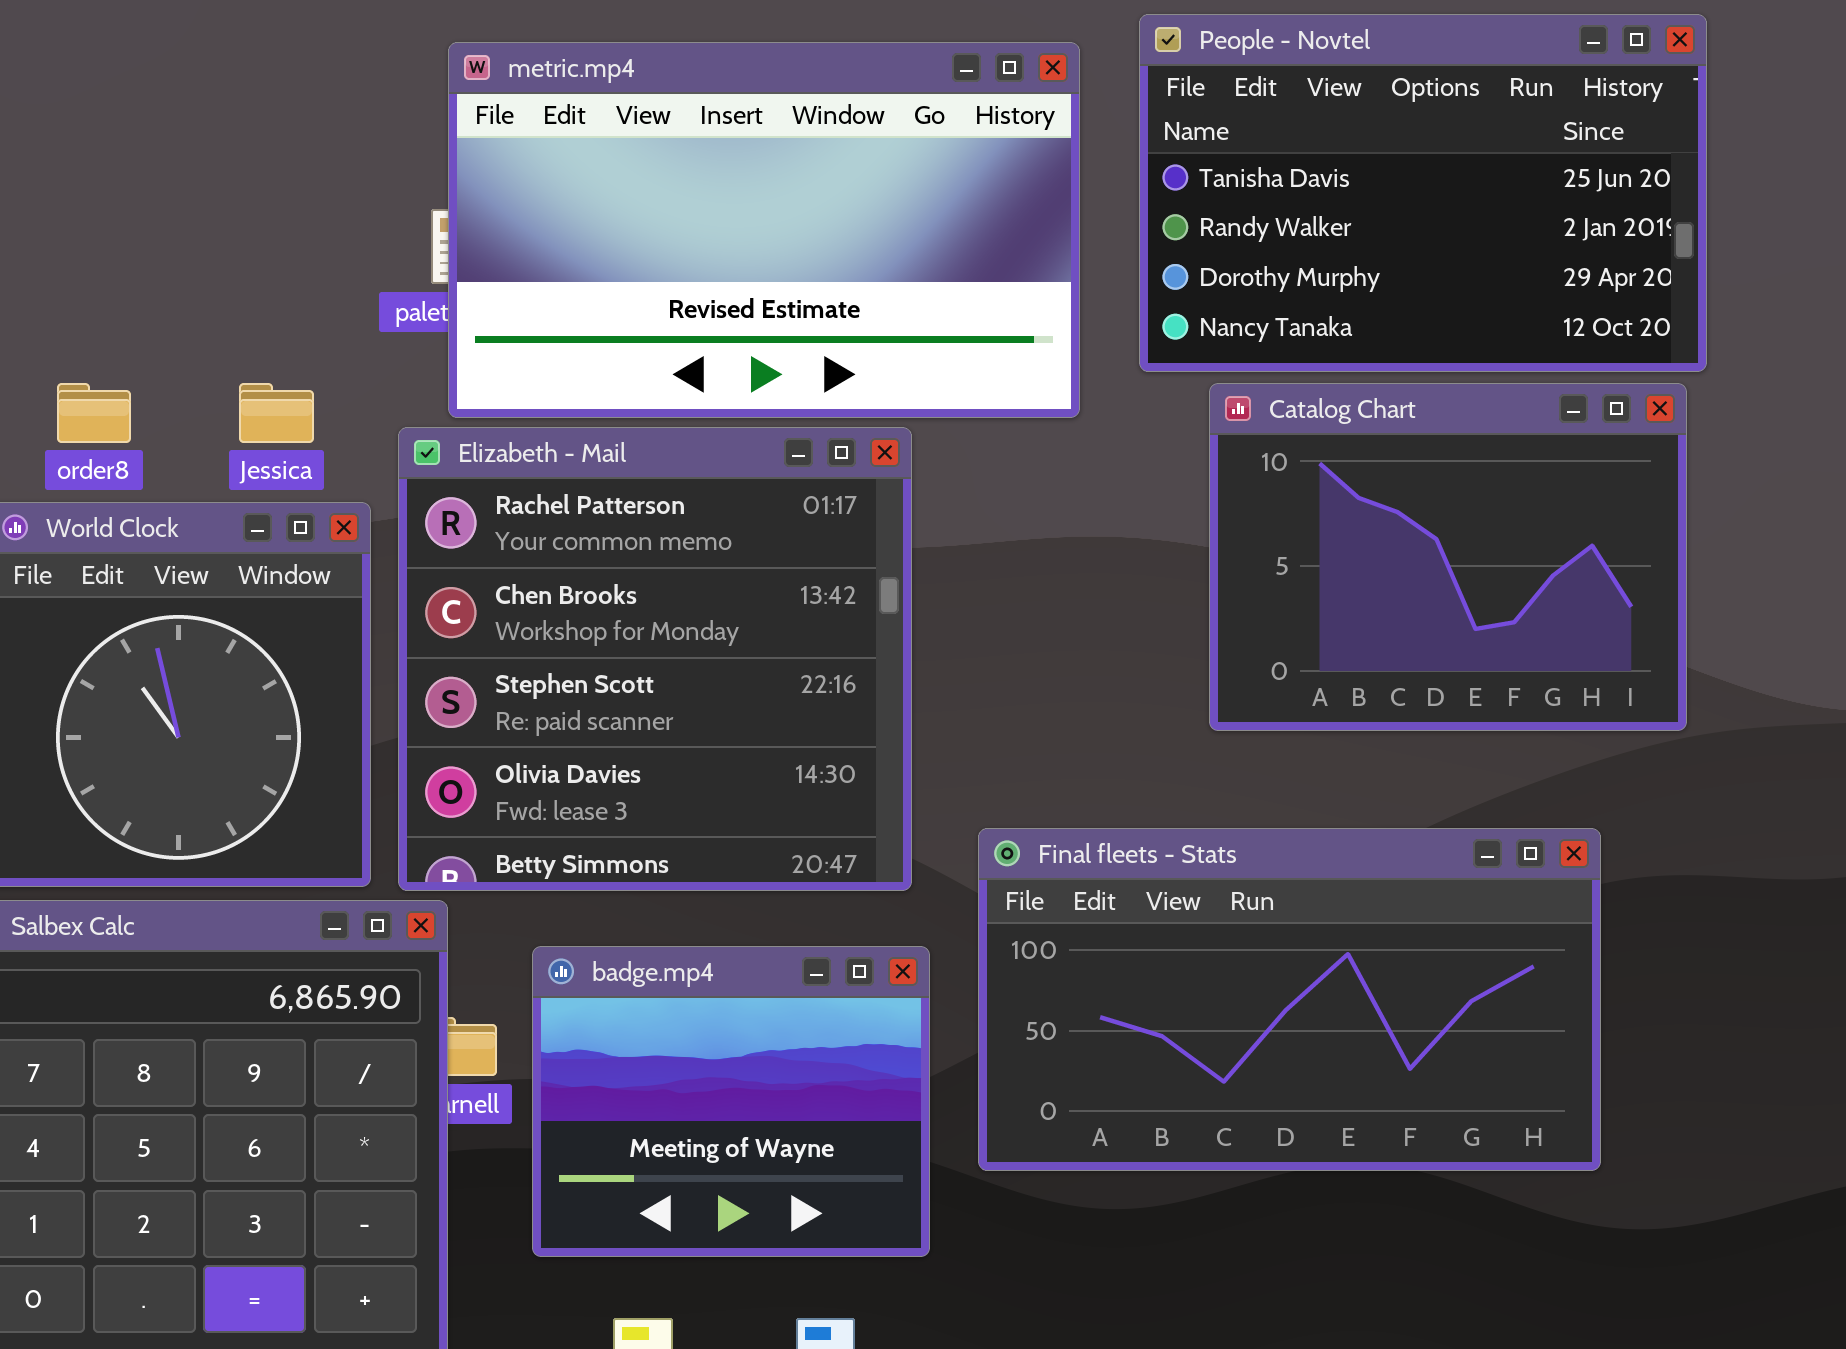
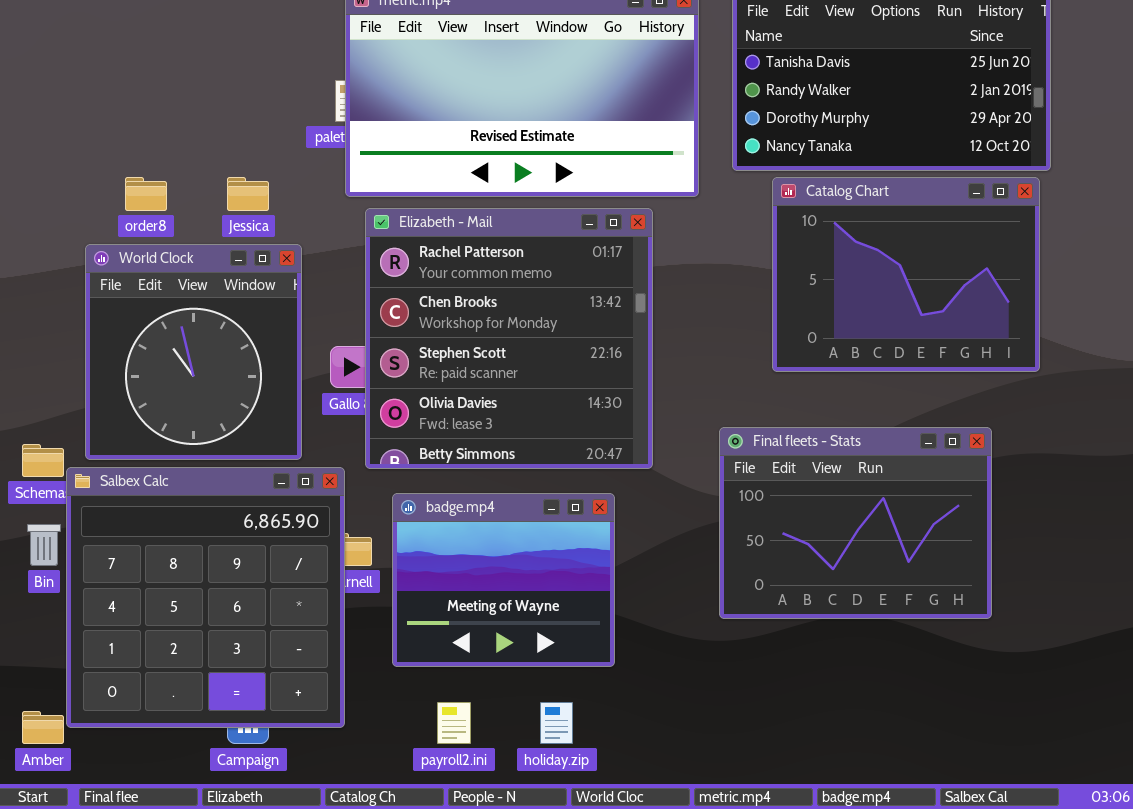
Elizabeth - Mail: [398,427,912,891] -> [365,208,653,469], moved
Final fleets - Stats: [978,828,1601,1171] -> [719,427,992,619], resized

